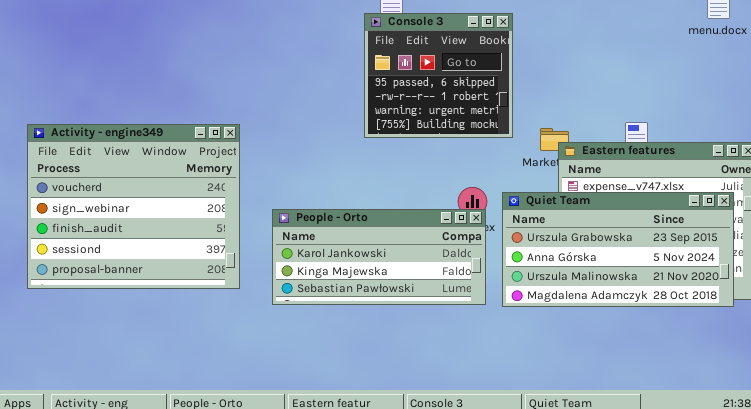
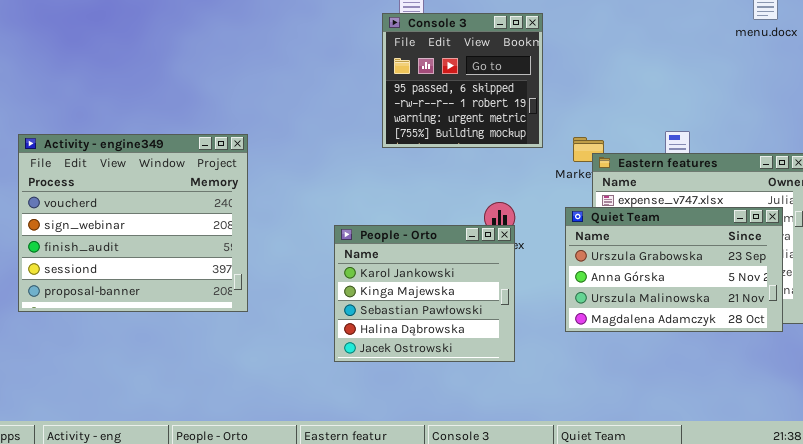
Quiet Team: [502,192,734,307] -> [565,207,783,332], resized
People - Orto: [272,209,486,305] -> [334,225,515,362], resized

